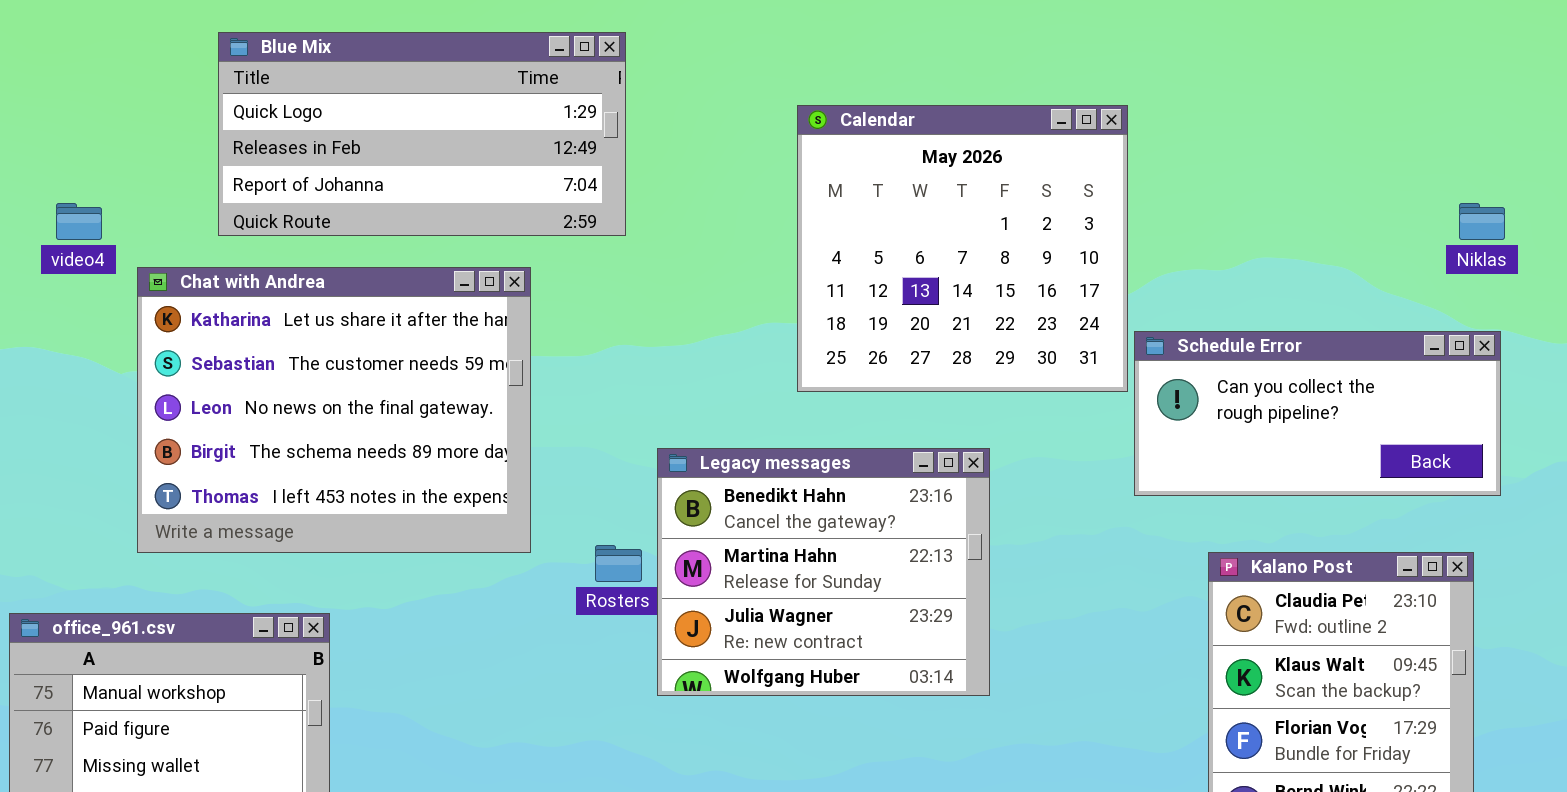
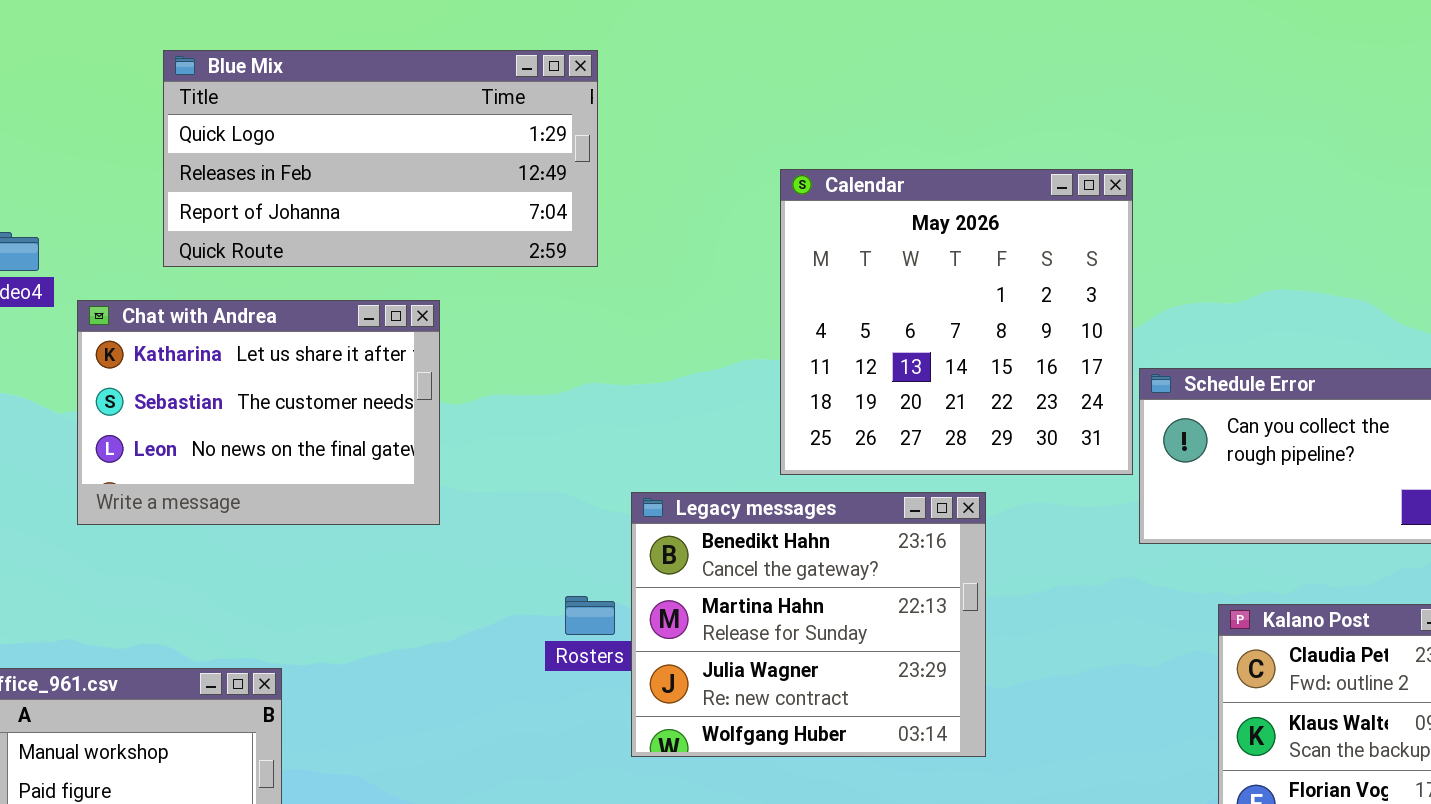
Calendar: [797,105,1128,392] -> [780,169,1133,475], moved
Chat with Andrea: [137,267,531,553] -> [77,300,440,525], resized

